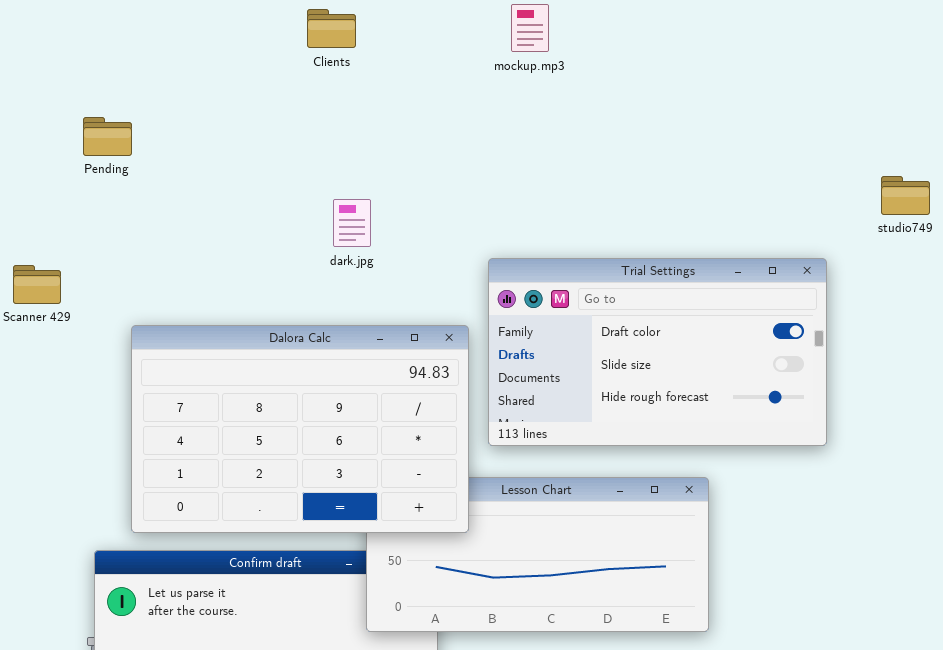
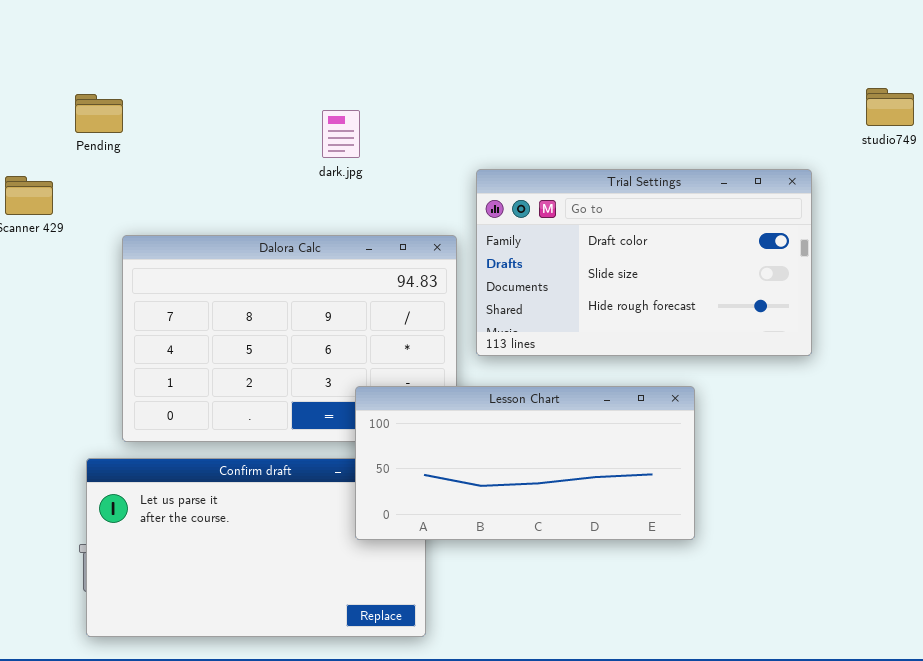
Pending: [83,117,132,156] -> [75,94,123,133], moved
Lesson Chart: [366,477,709,632] -> [355,386,695,540], raised

